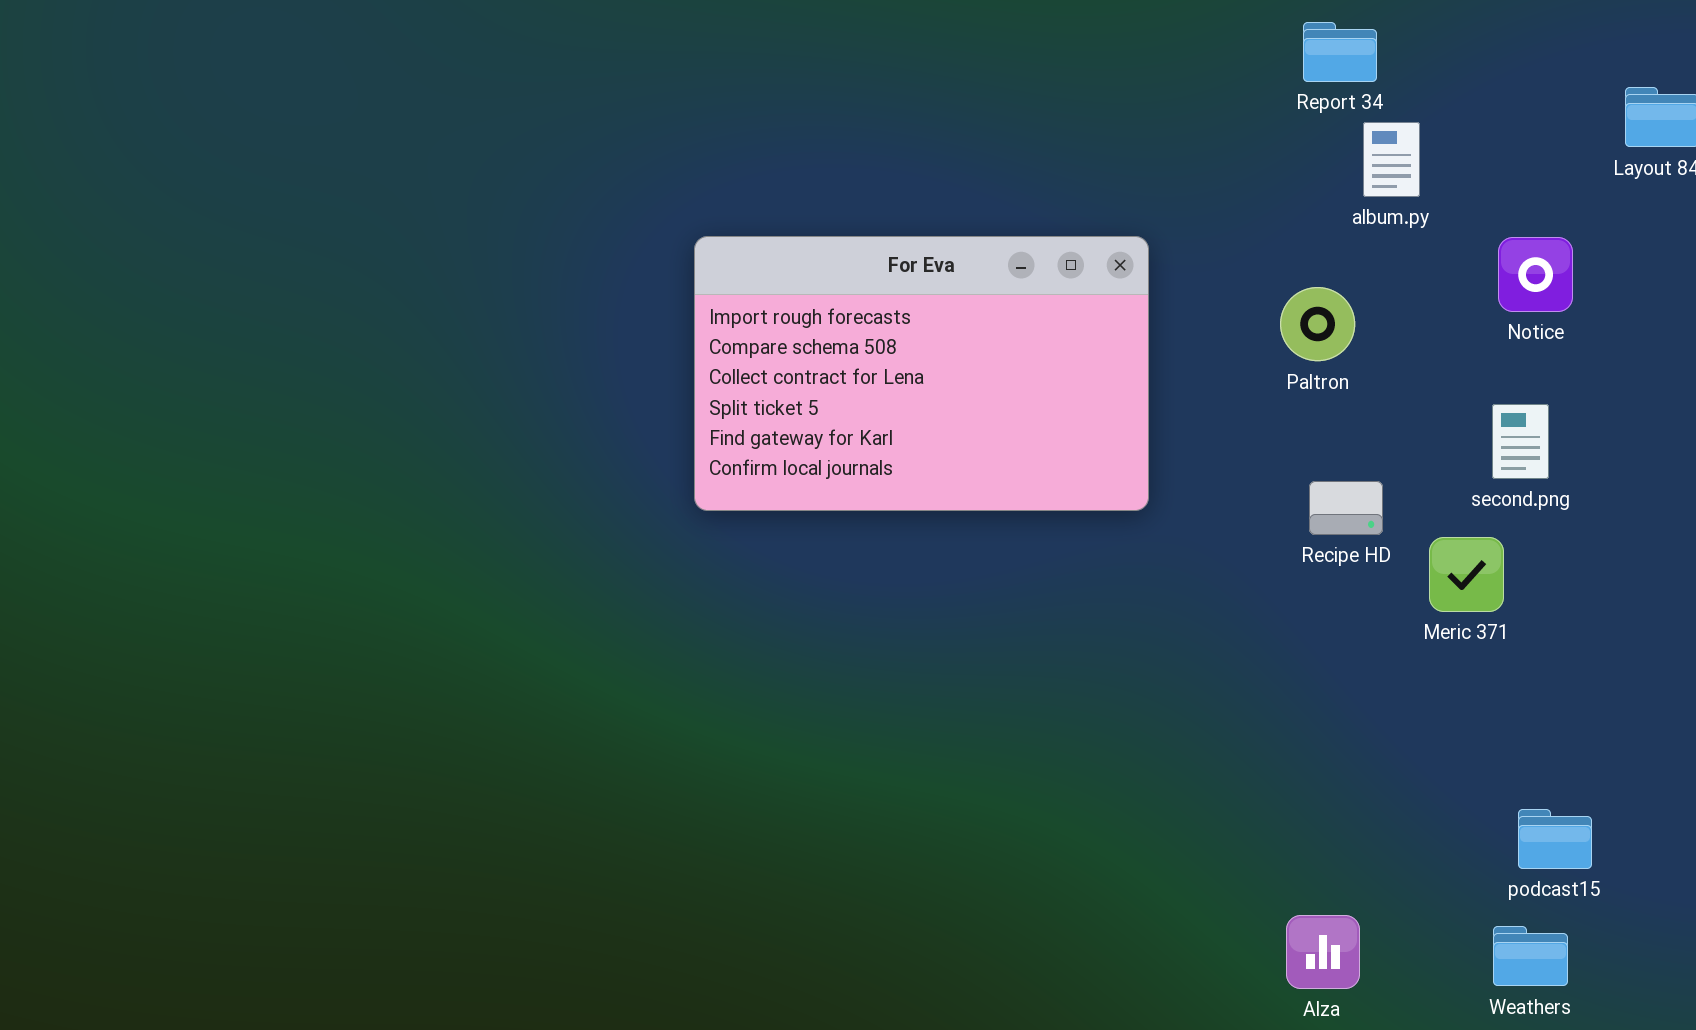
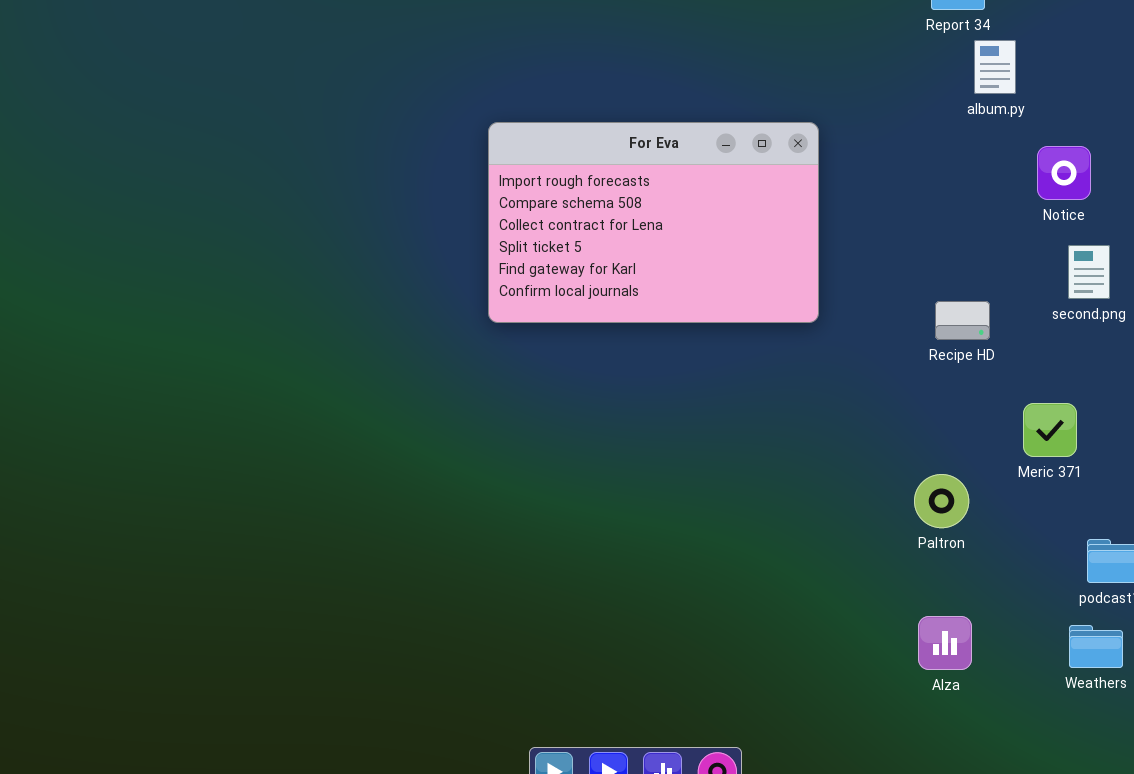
Notice: [1498,237,1573,312] -> [1037,146,1091,200], moved
Paltron: [1280,287,1355,361] -> [914,474,969,528], moved
Meric 371: [1429,537,1504,612] -> [1023,403,1077,457], moved

